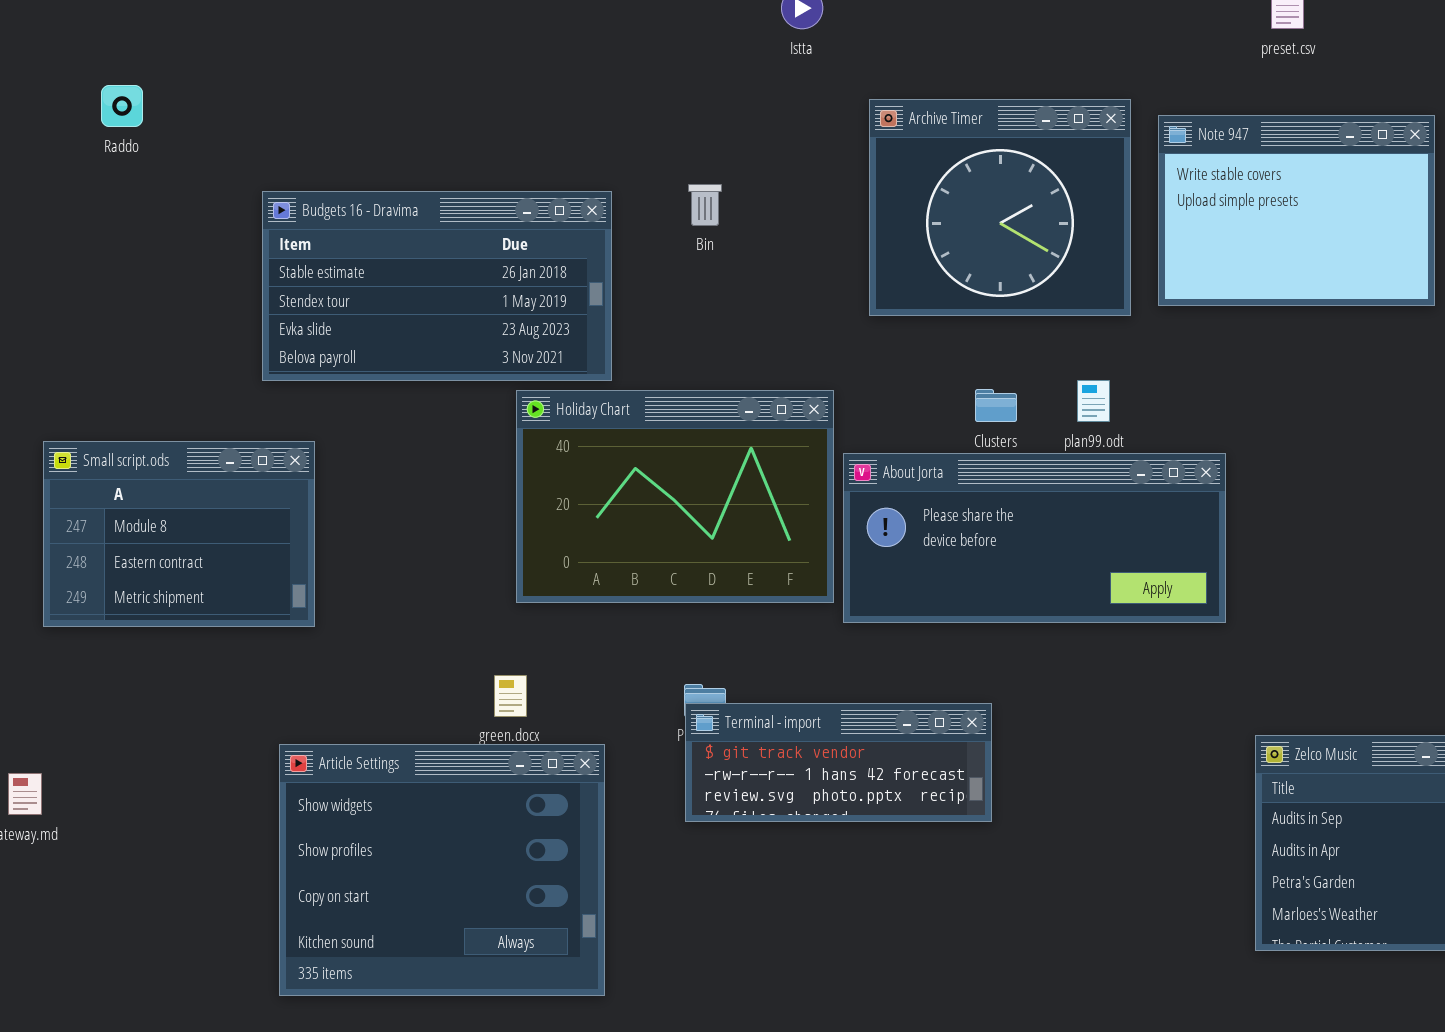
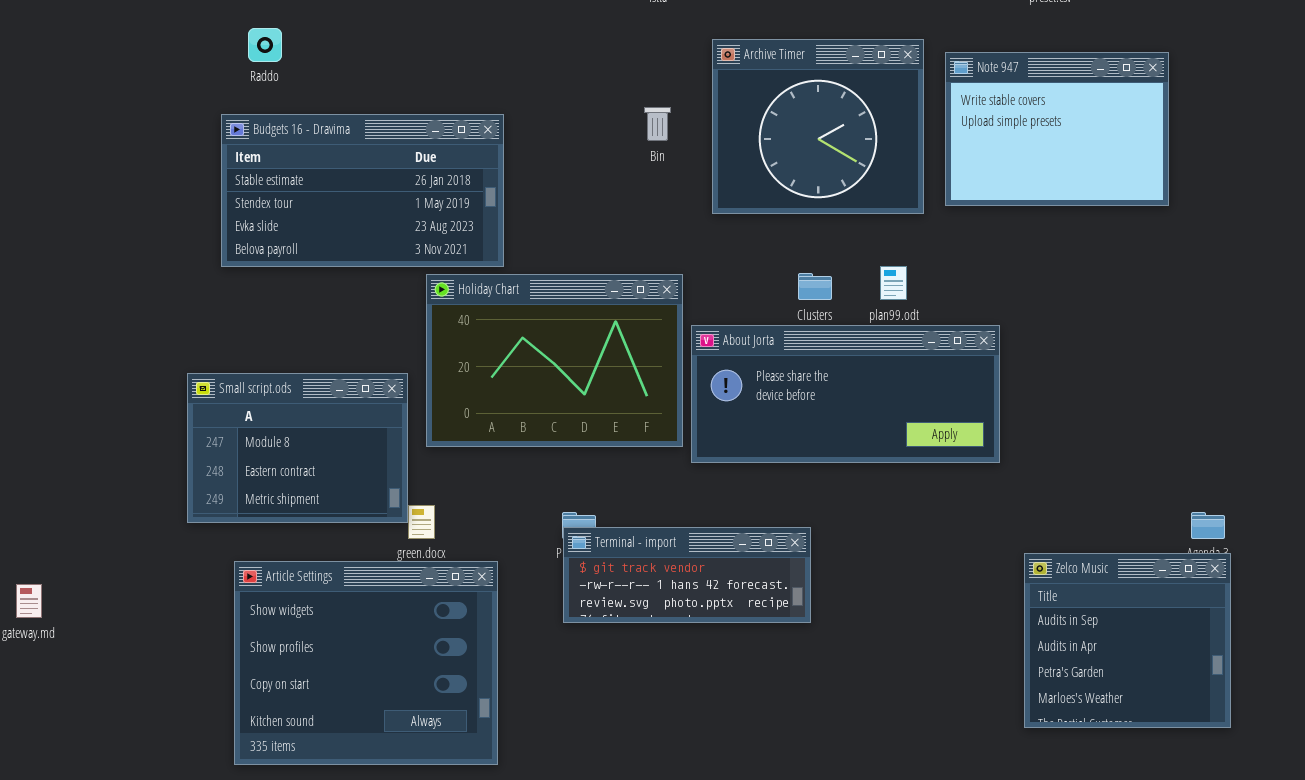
Raddo: [101,85,143,127] -> [248,28,282,62], moved
Bin: [688,184,722,226] -> [644,107,671,141], moved
Small script.ods: [43,441,315,627] -> [187,373,408,523], moved

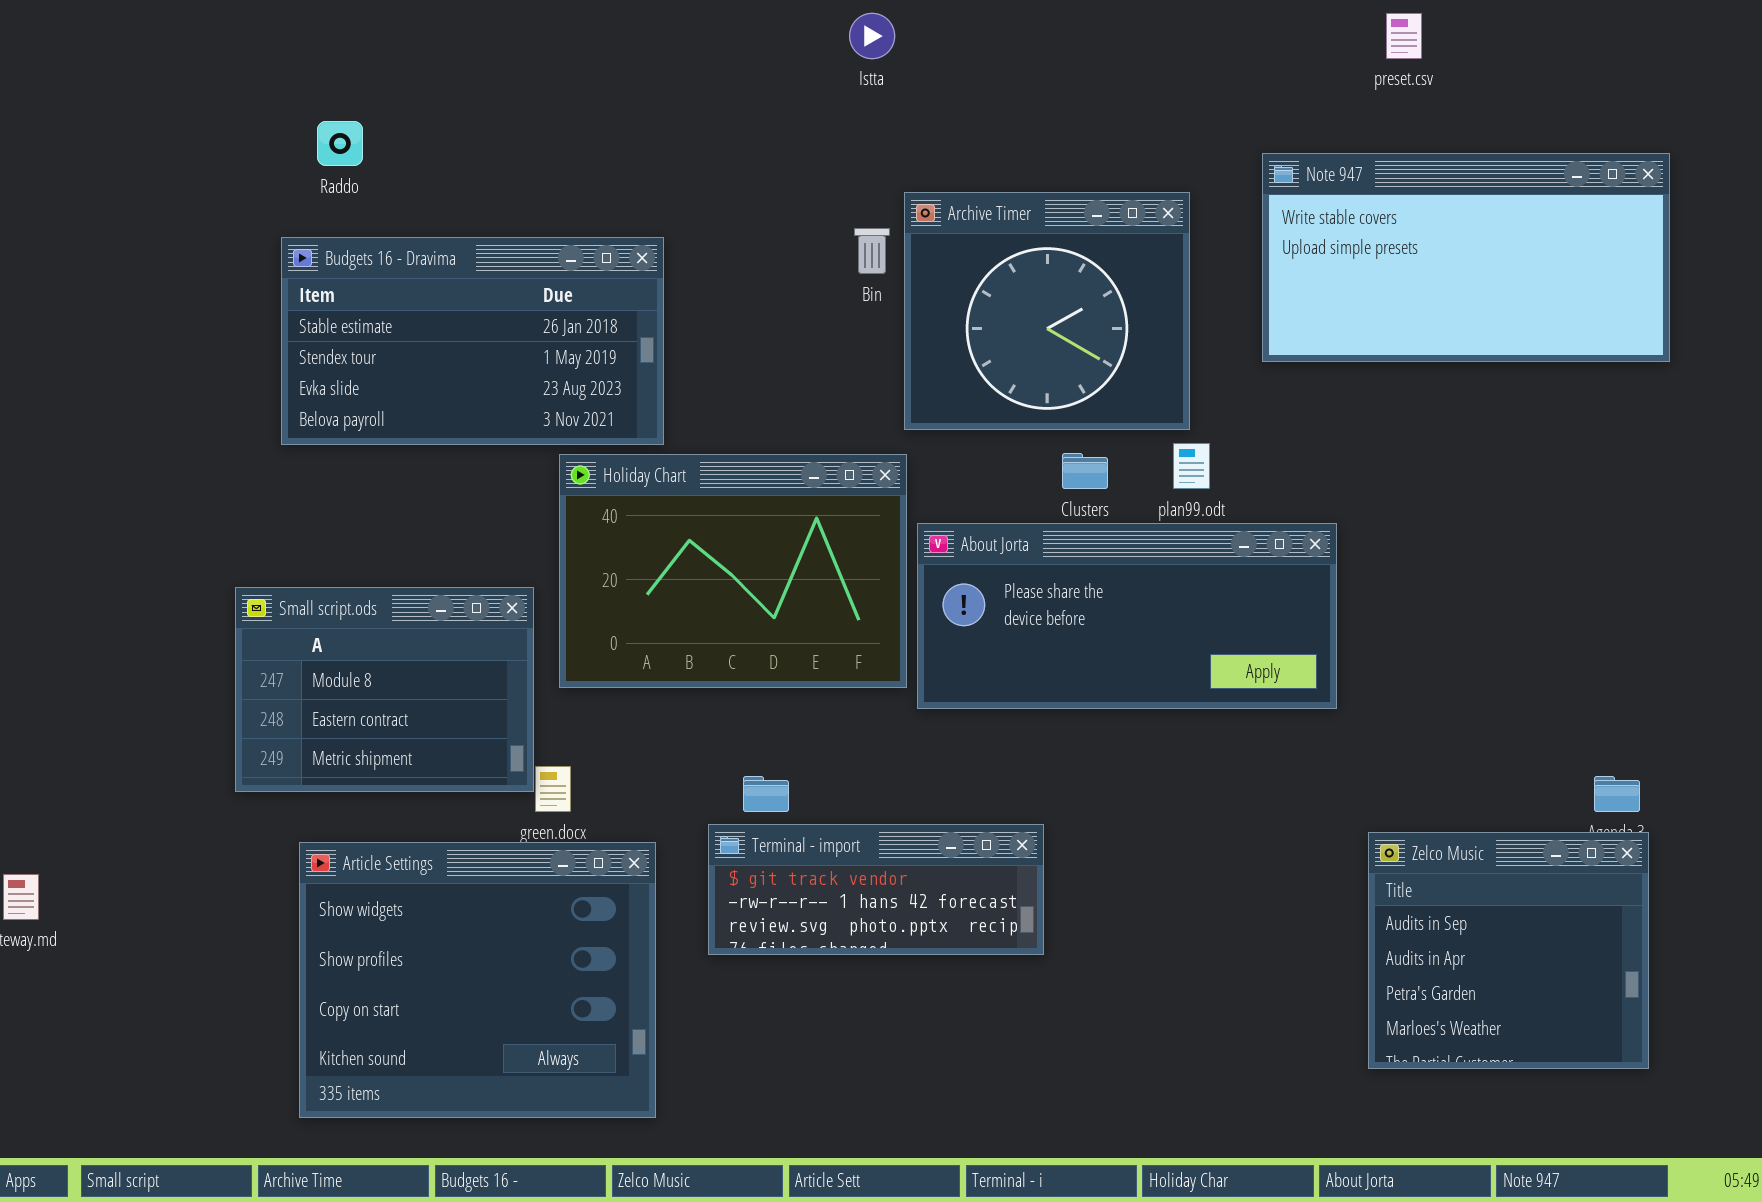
Archive Timer: [712,39,924,214] -> [904,192,1190,430], moved
Note 947: [945,52,1169,206] -> [1262,153,1670,362], resized
Terminal - import: [563,527,811,623] -> [708,824,1044,955], moved

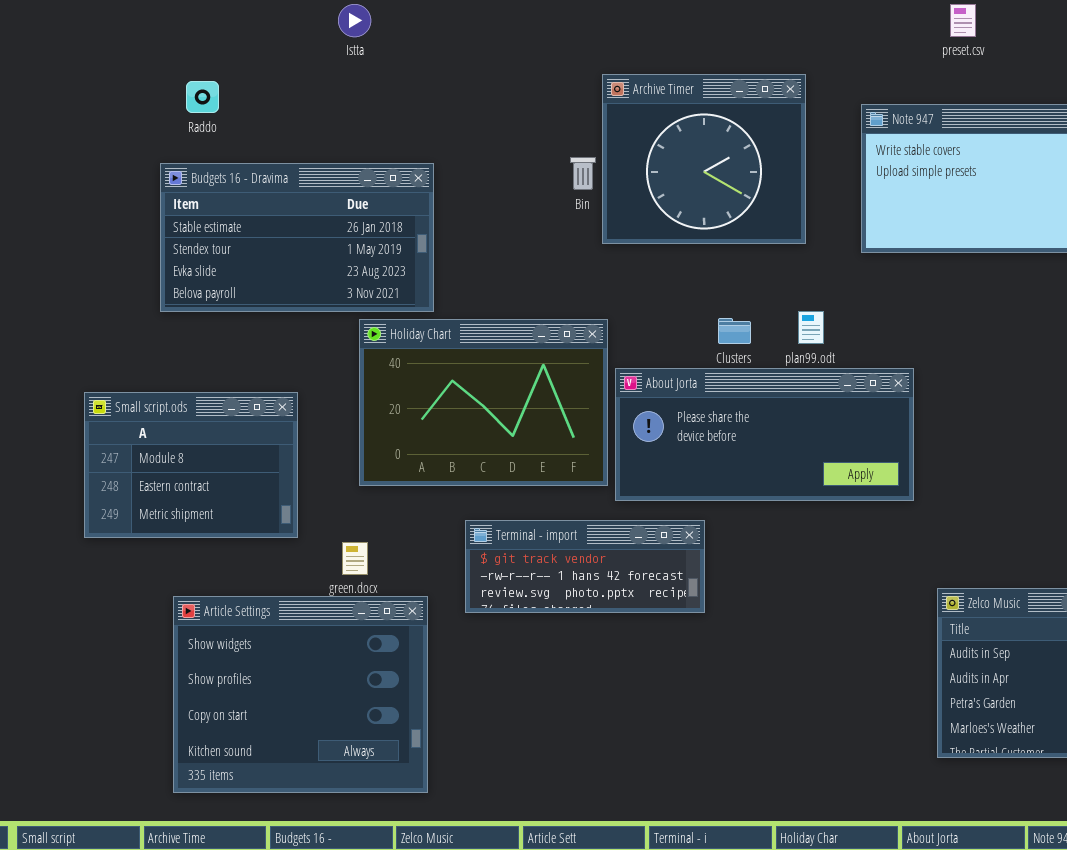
Istta: [849,13,895,59] -> [338,4,371,37], moved
Archive Timer: [904,192,1190,430] -> [602,74,806,244], moved
Small script.ods: [235,587,534,792] -> [84,392,298,538], moved
Terminal - import: [708,824,1044,955] -> [465,520,705,613], moved

